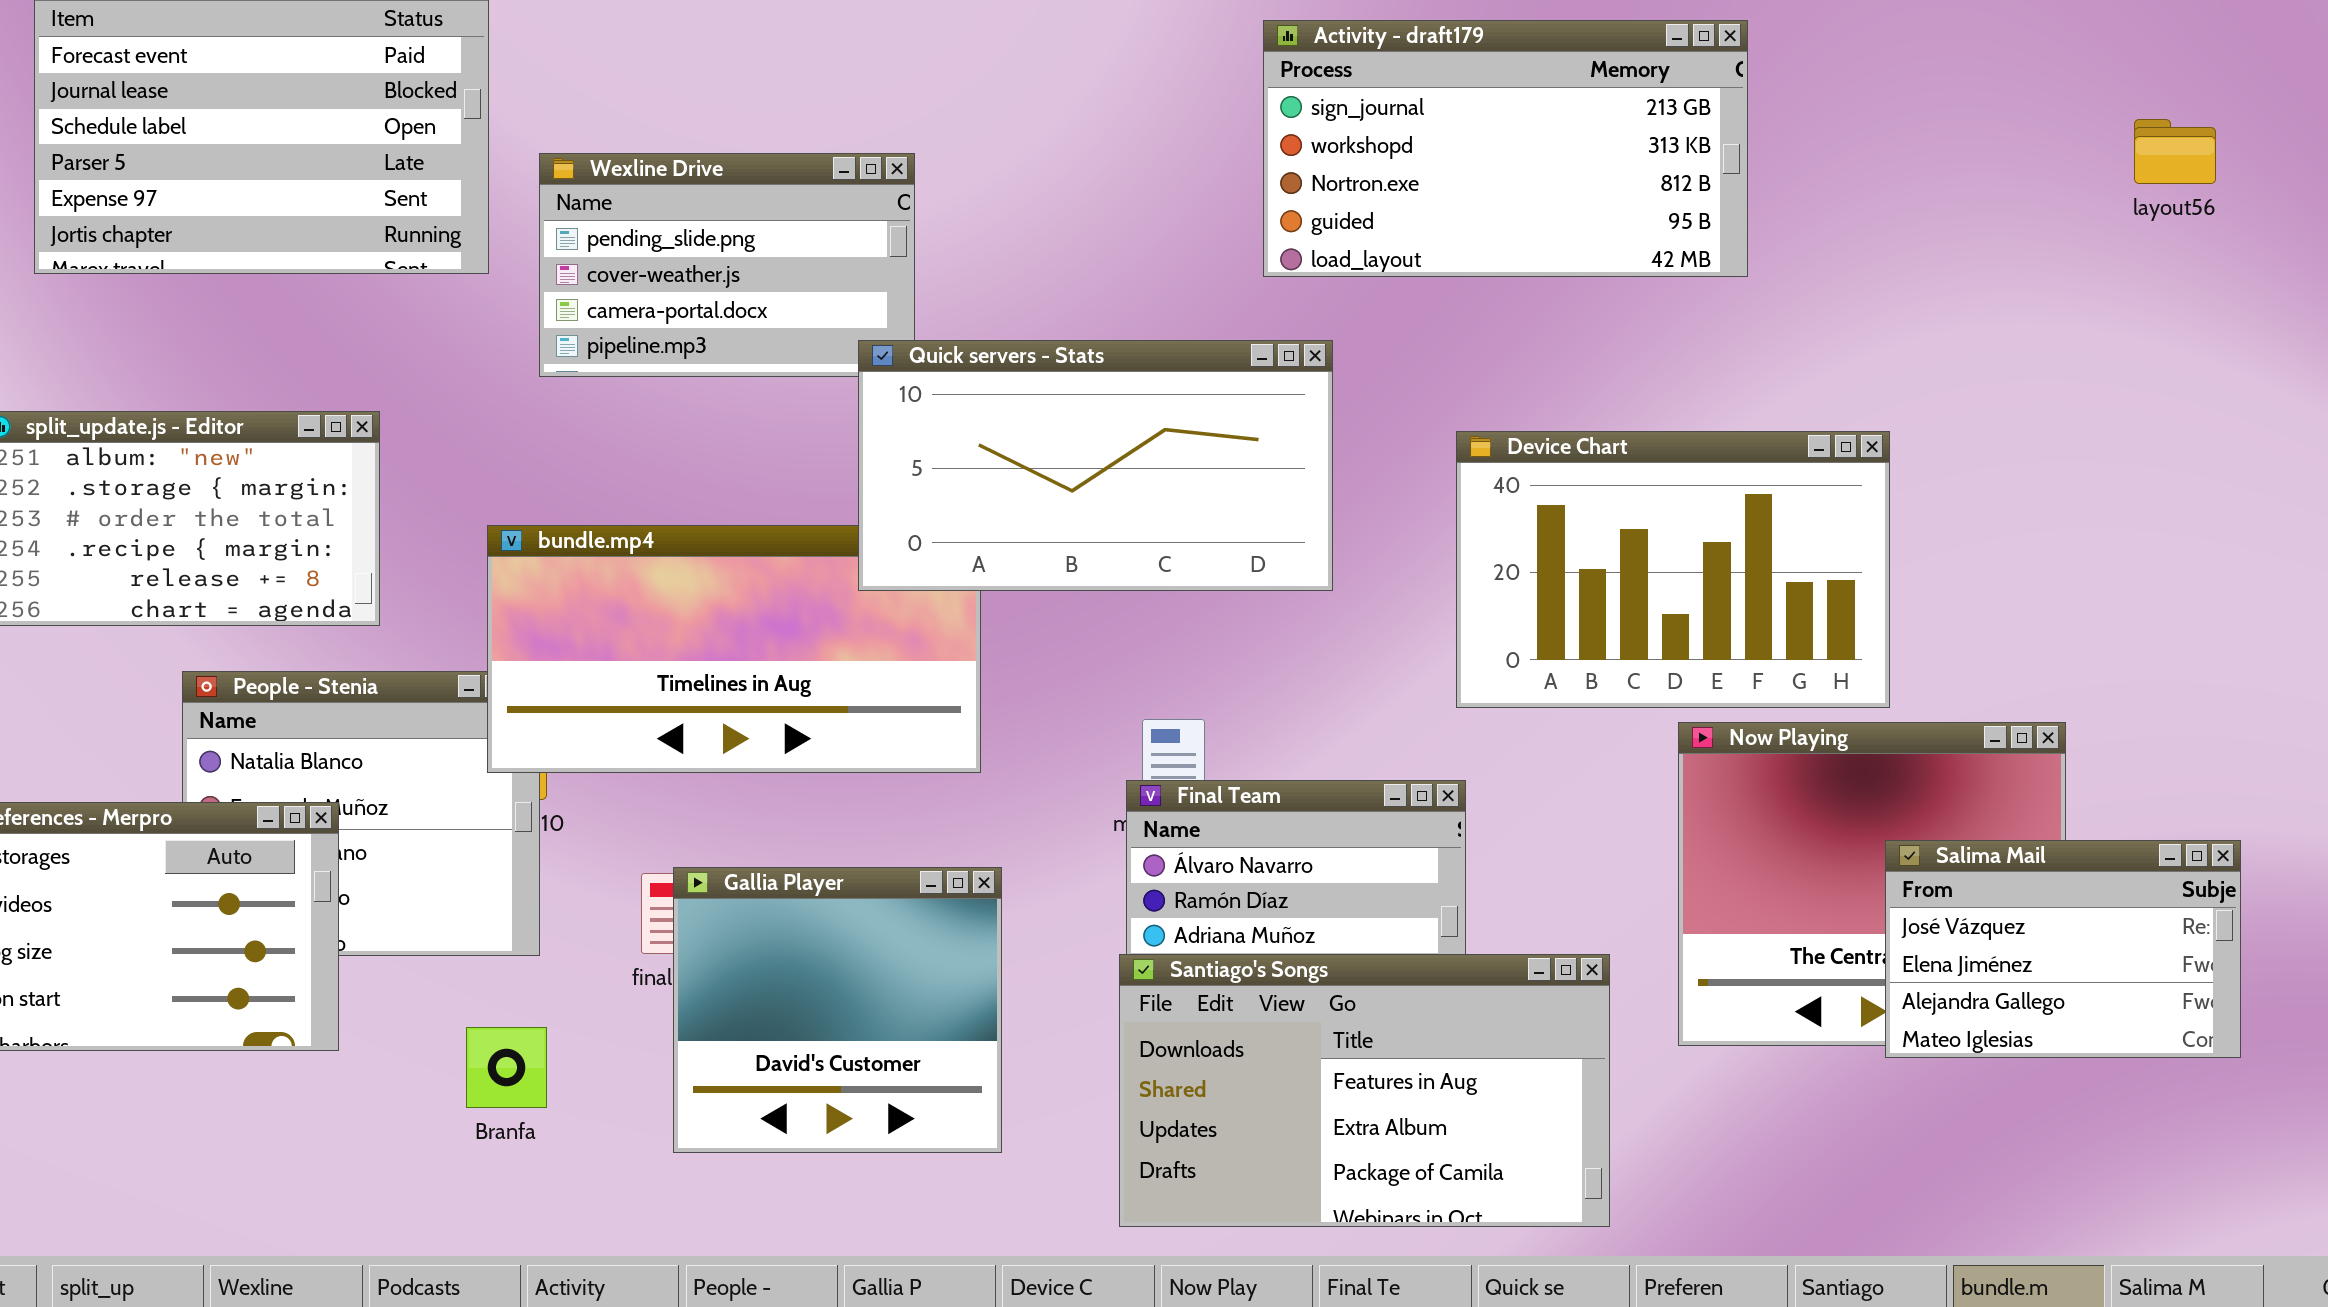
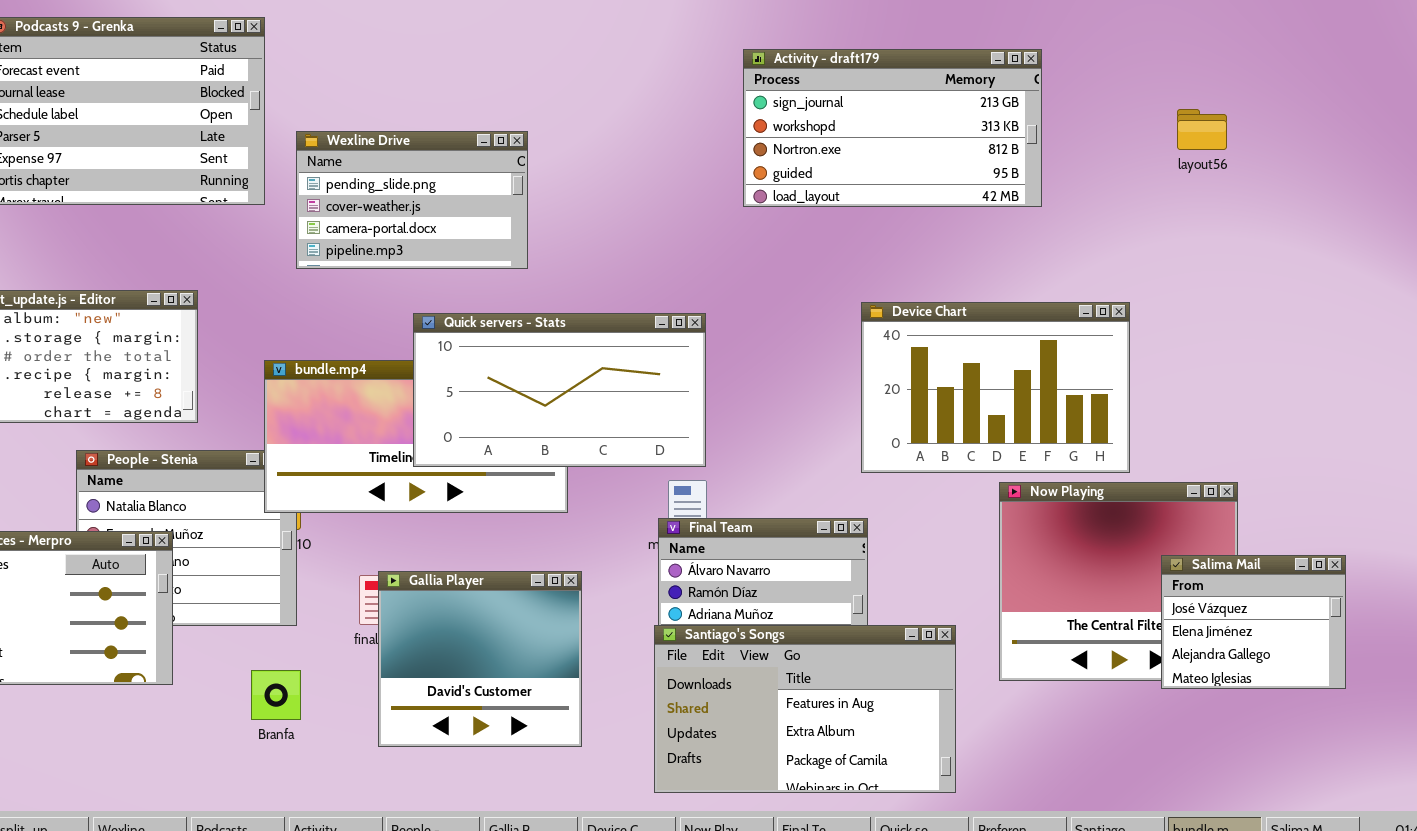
layout56: [2134,119,2216,184] -> [1177,109,1227,150], moved
Quick servers - Stats: [858,340,1333,591] -> [413,313,706,467], moved
Salima Mail: [1885,840,2241,1058] -> [1161,555,1346,689], resized

